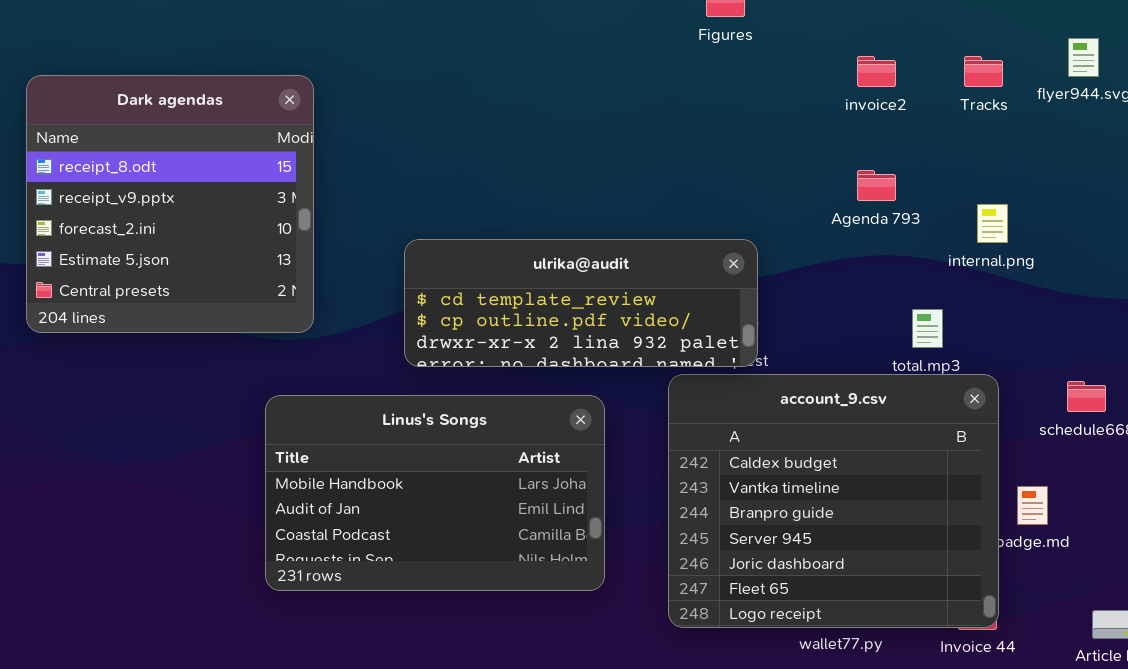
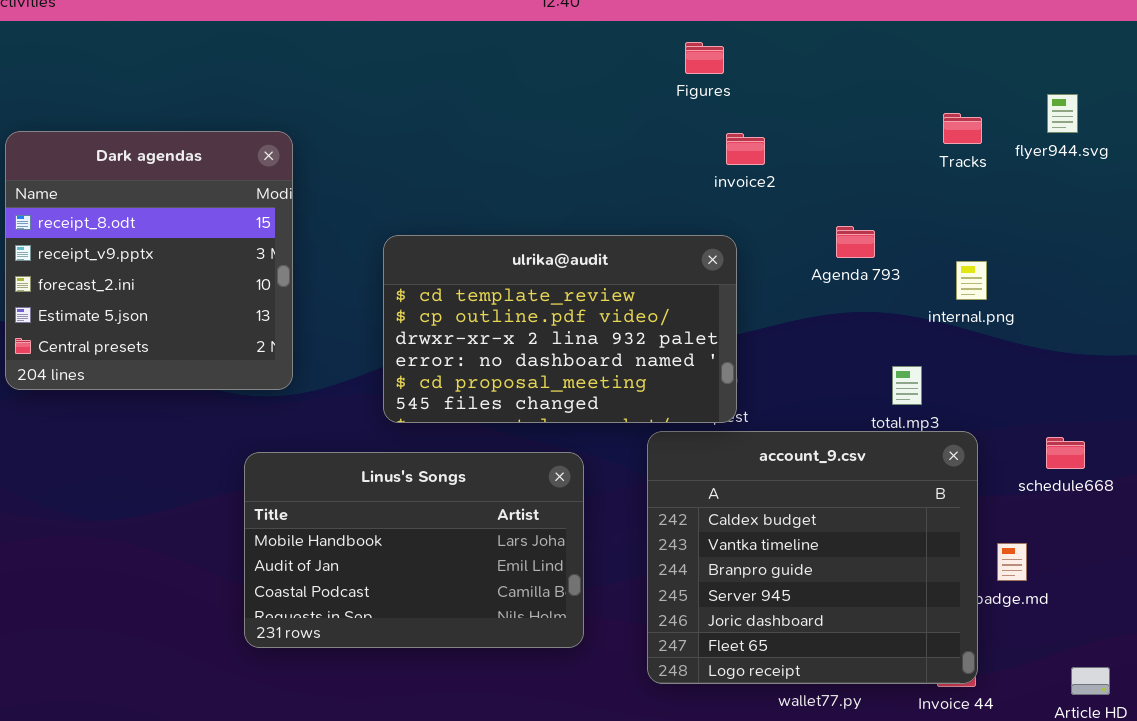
invoice2: [857,56,896,87] -> [726,133,765,165], moved
ulrika@audit: [404,239,758,367] -> [383,235,737,423], resized

